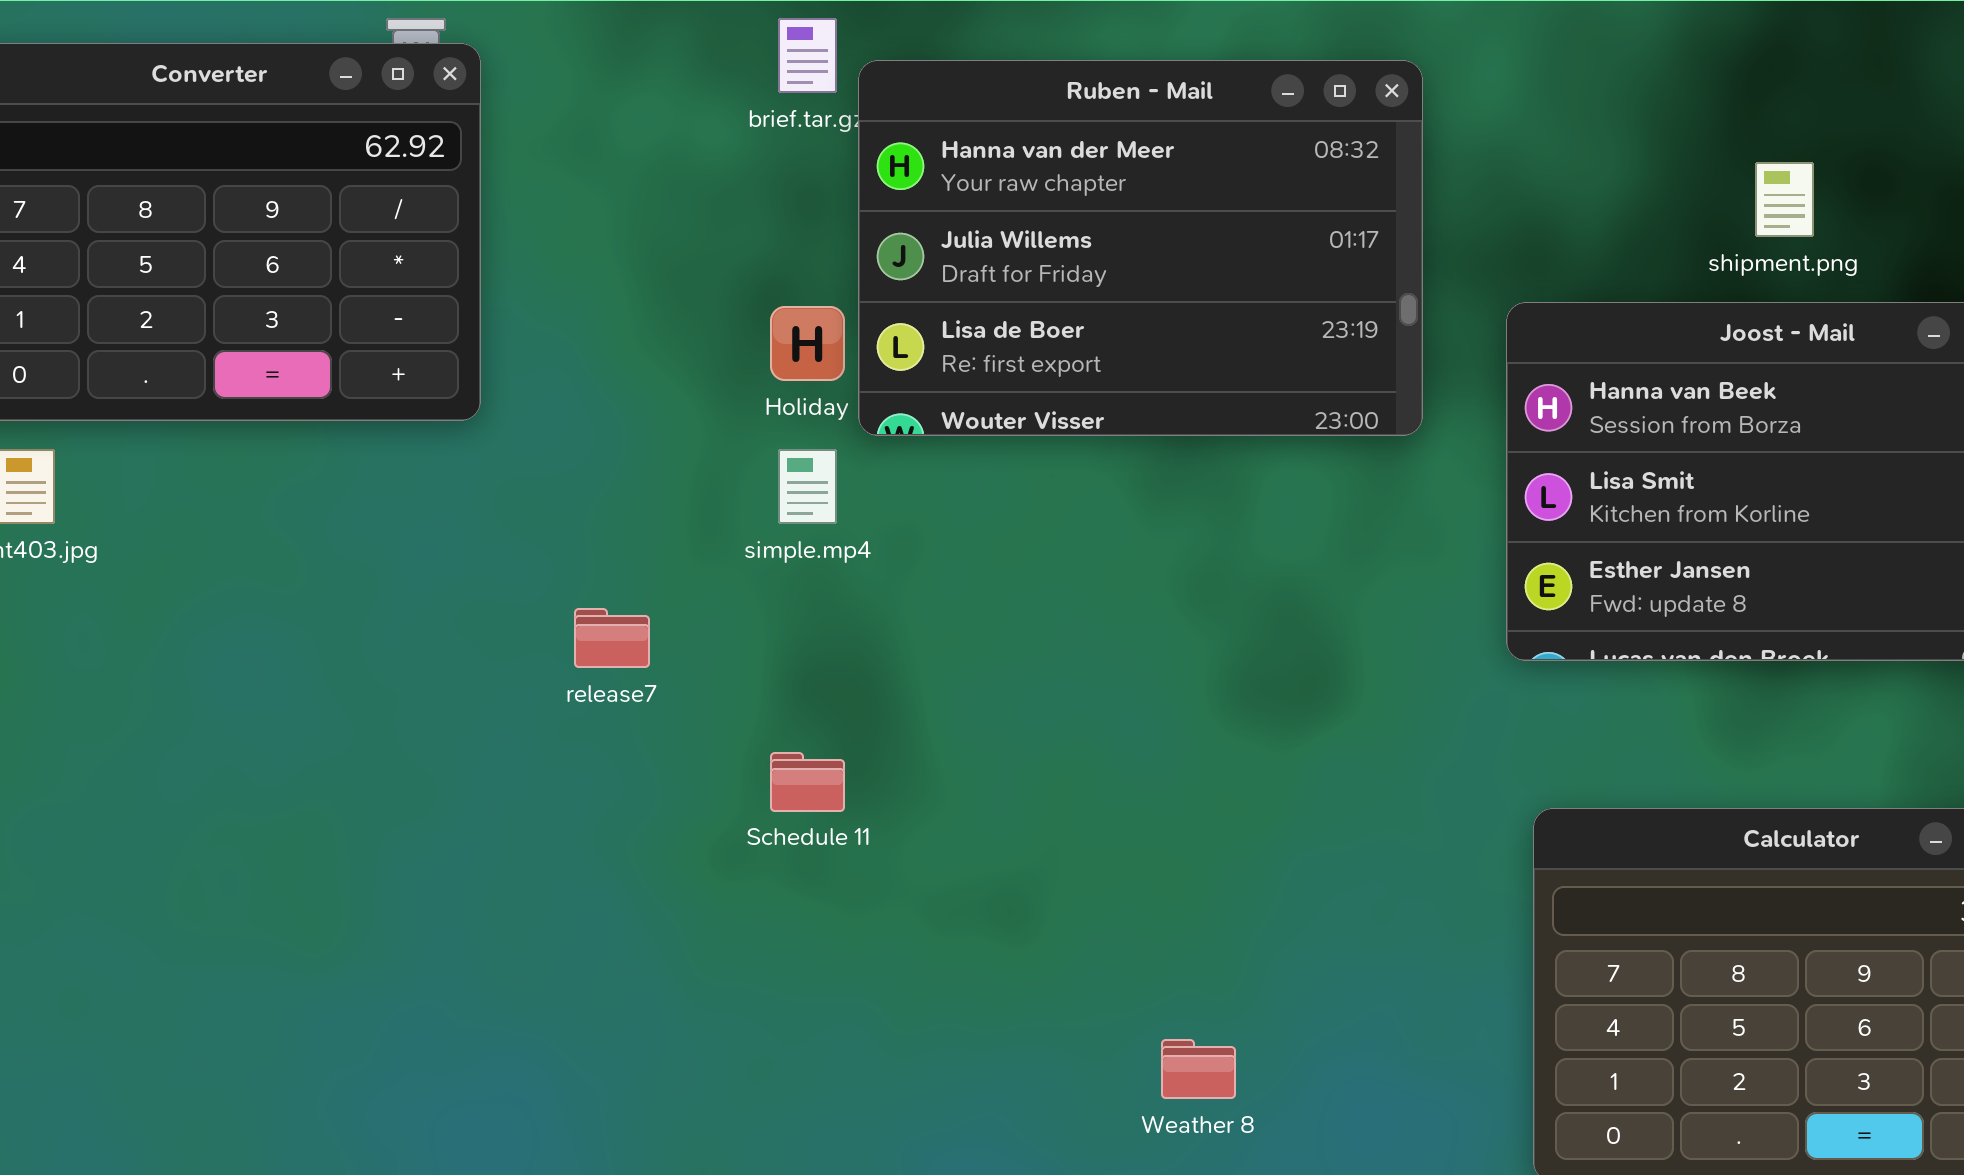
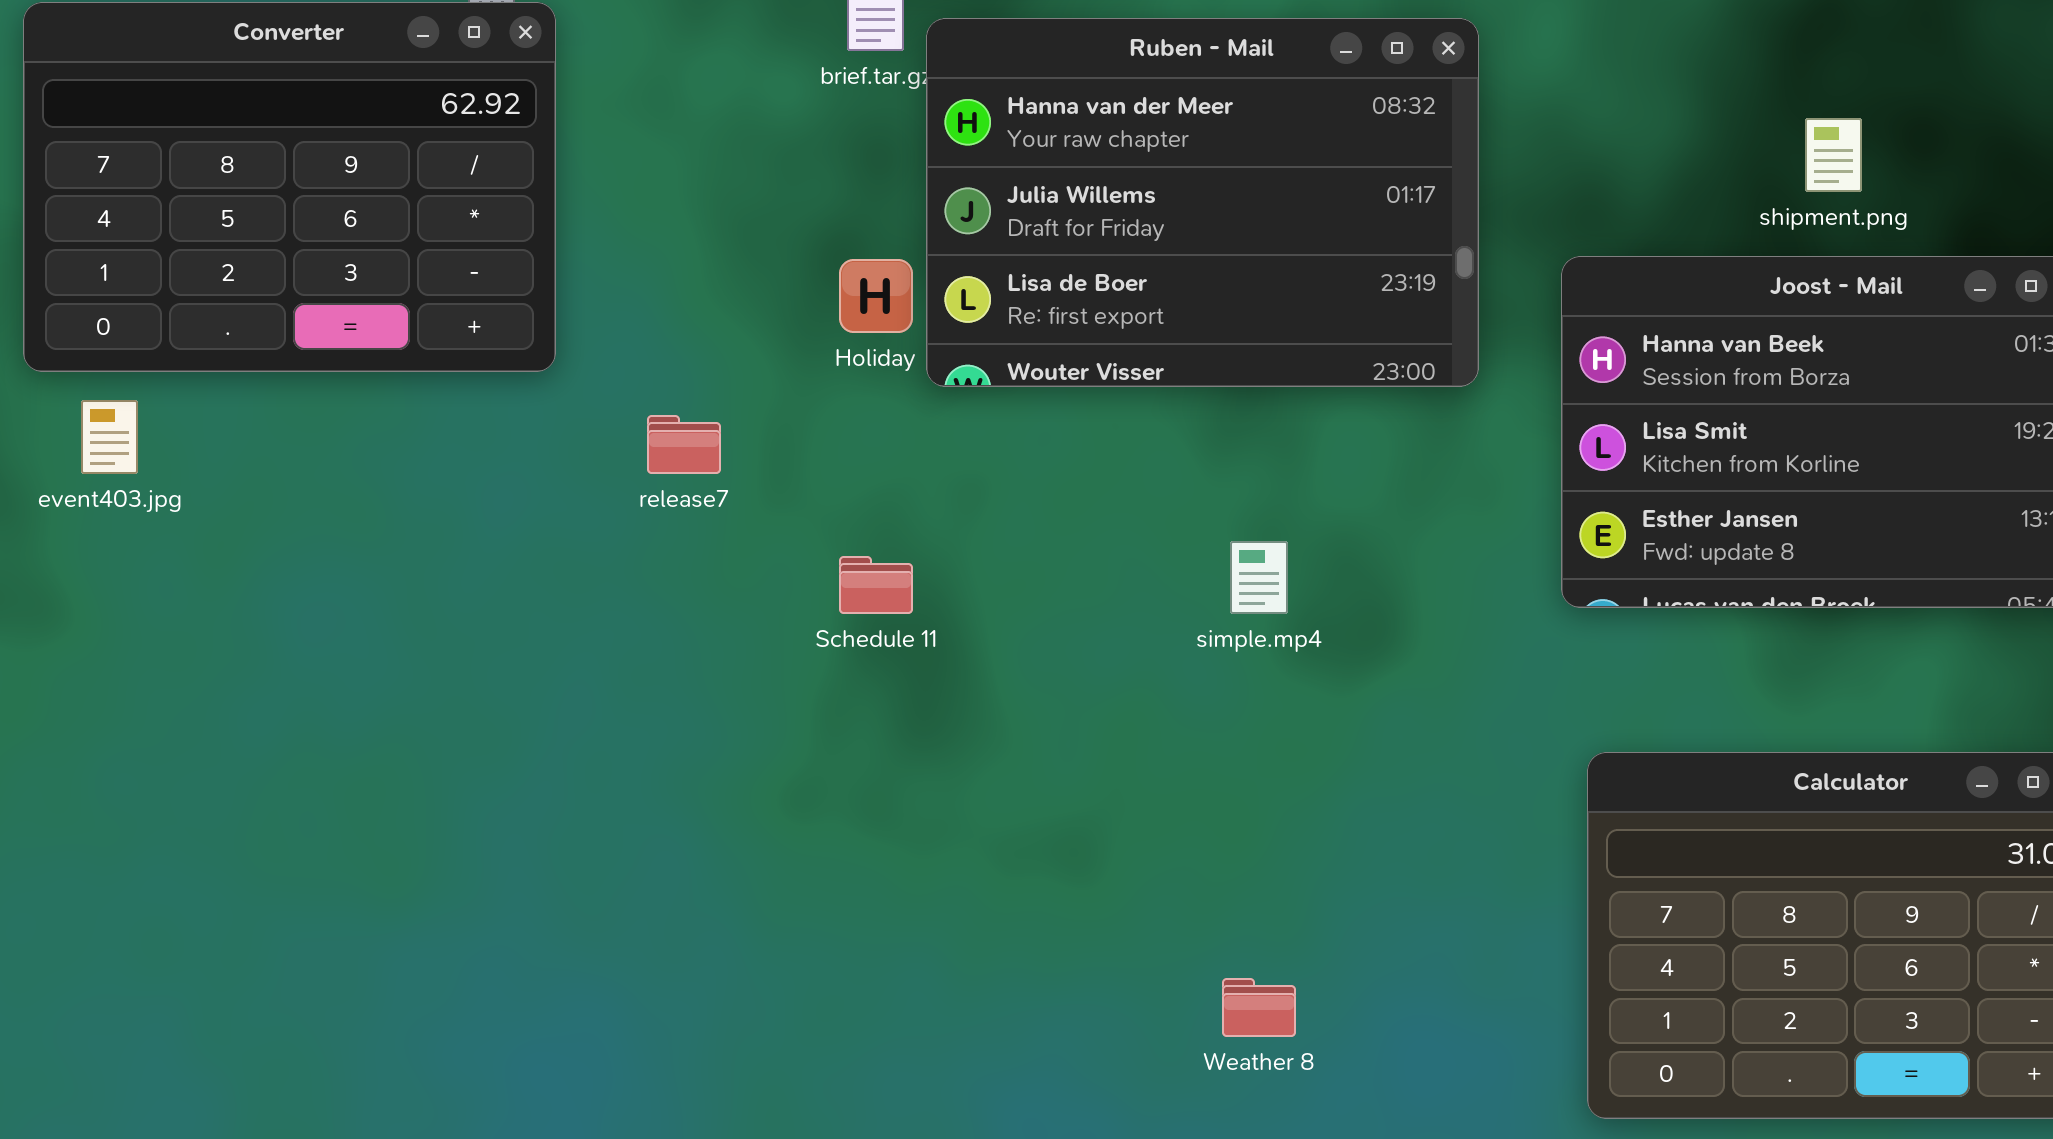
simple.mp4: [778,449,837,524] -> [1230,541,1288,614], moved
release7: [574,608,650,668] -> [647,415,721,474], moved
Schedule 11: [770,752,845,812] -> [839,556,913,614], moved

